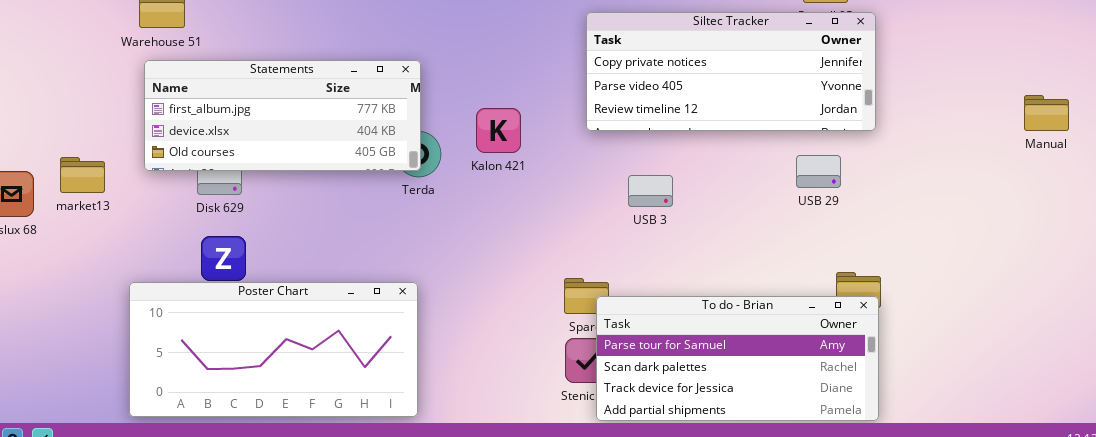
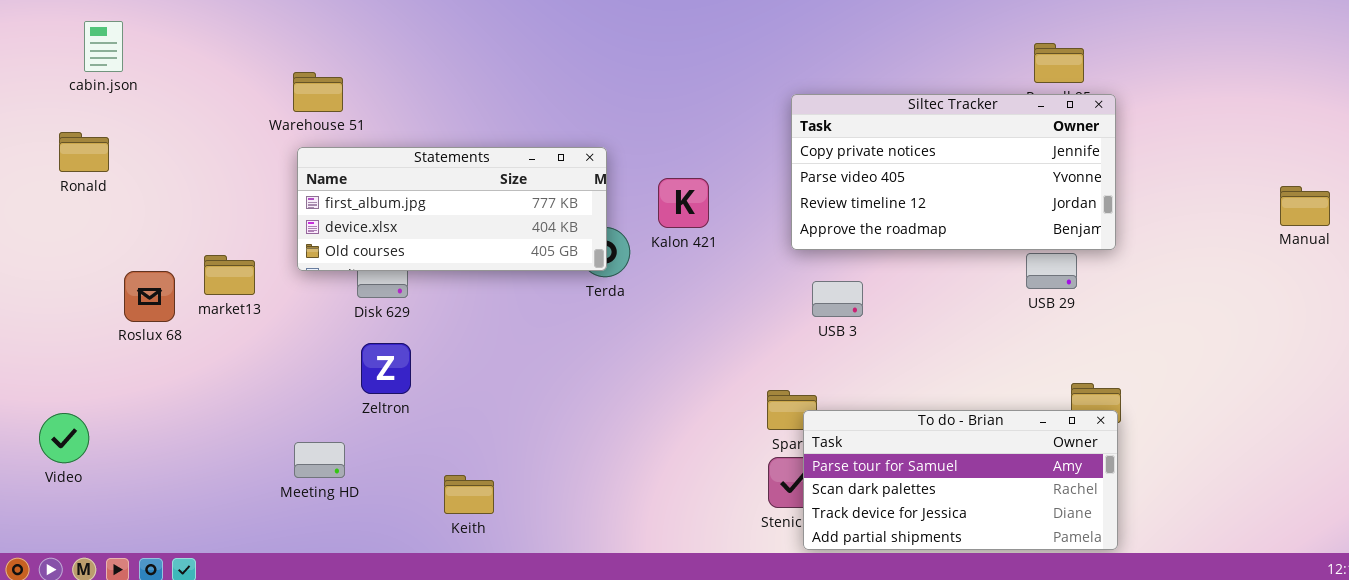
Siltec Tracker: [586,12,876,131] -> [791,94,1116,250], resized
Kalon 421: [476,108,521,153] -> [658,178,709,228], moved
USB 3: [628,175,673,207] -> [812,281,863,317], moved
Poster Chart: [129,282,418,417] -> none, closed

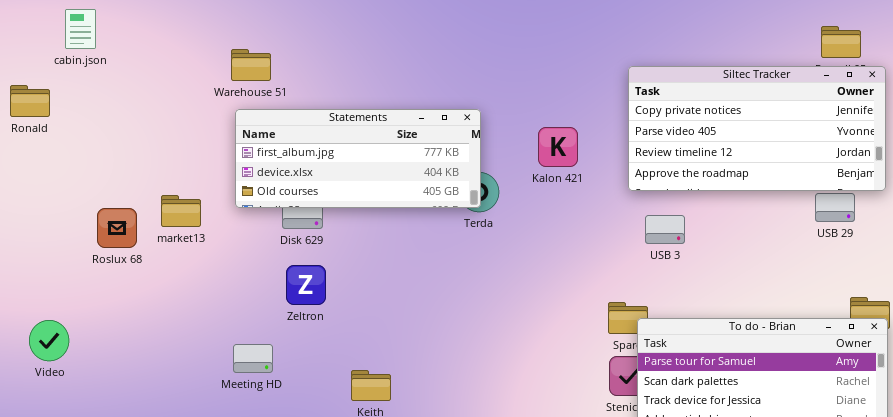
Ronald: [59,132,109,172] -> [10,85,50,117], moved
Kalon 421: [658,178,709,228] -> [538,127,578,167], moved

